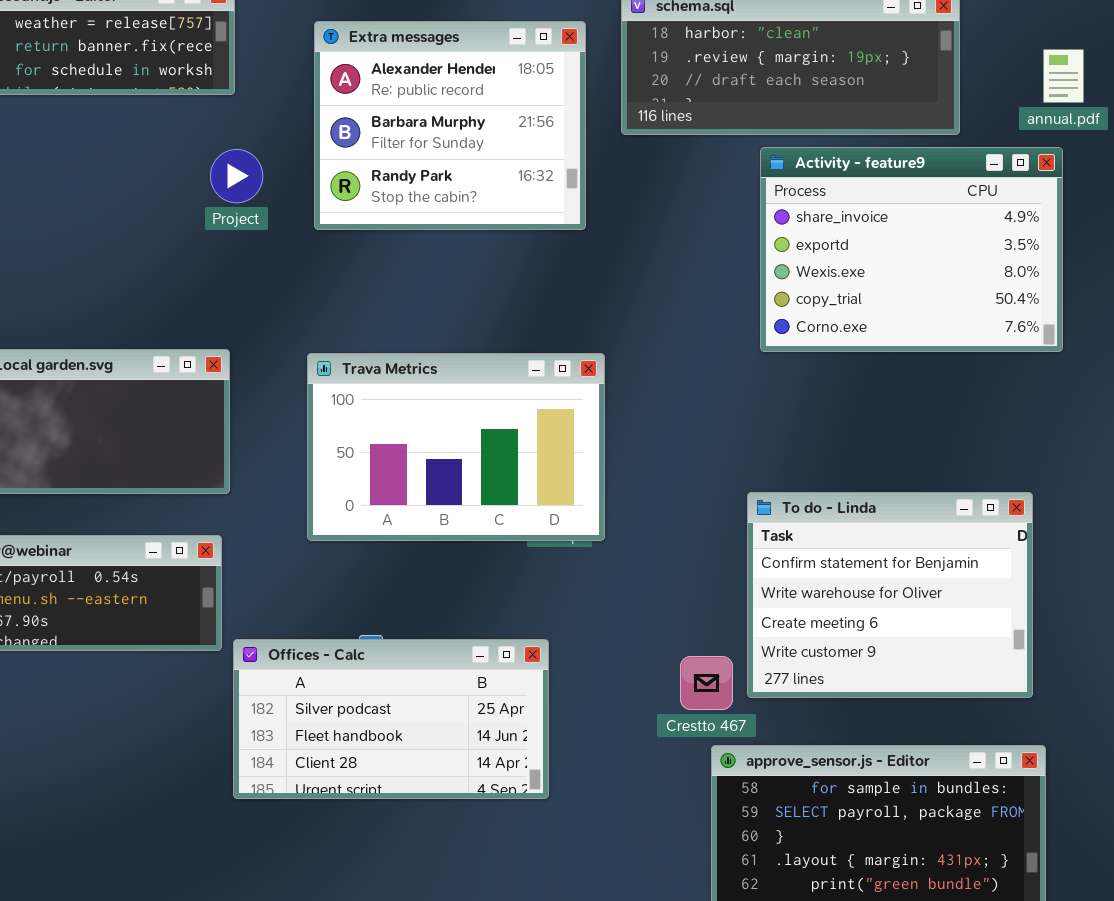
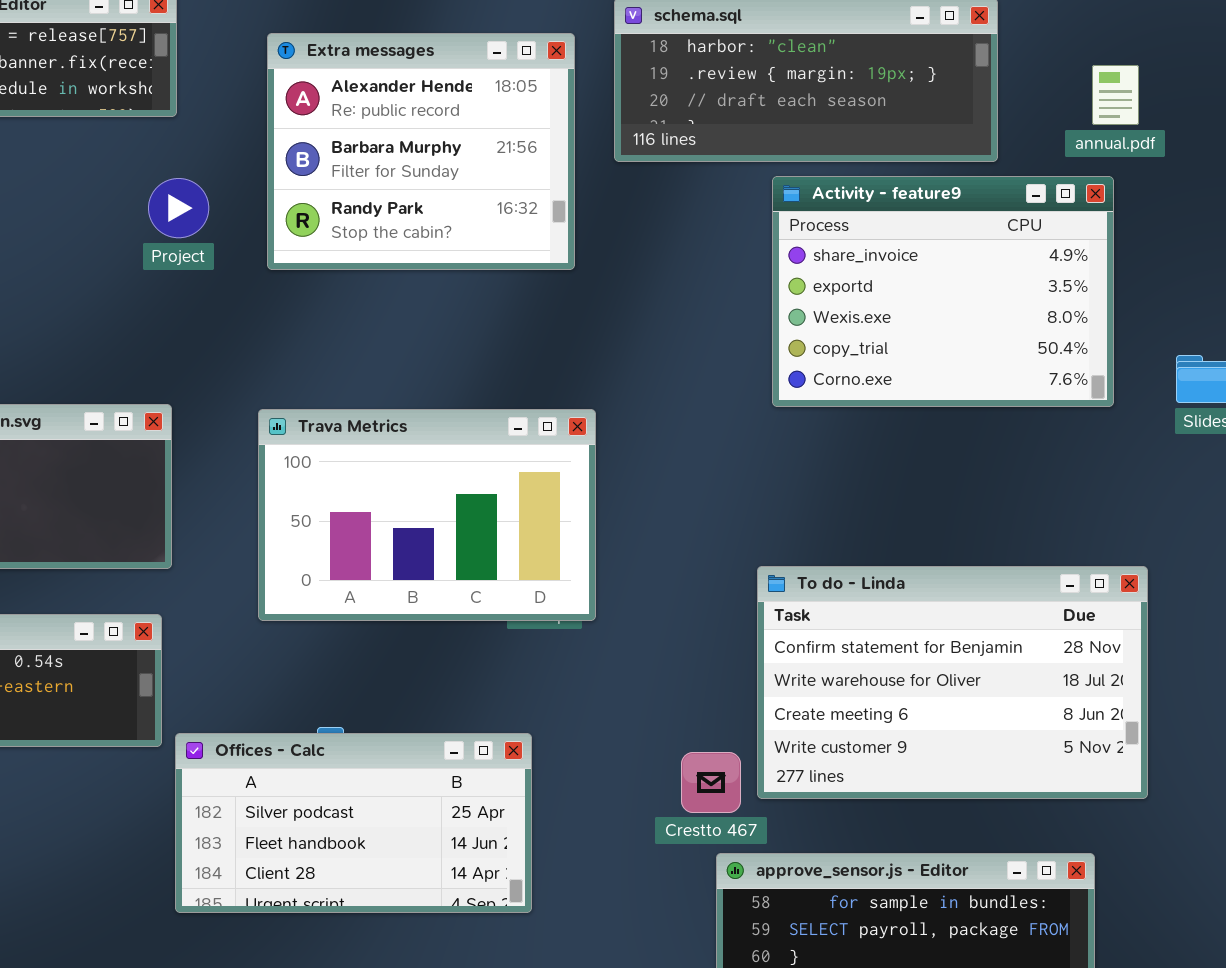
To do - Linda: [747,492,1033,698] -> [757,566,1148,799], resized

